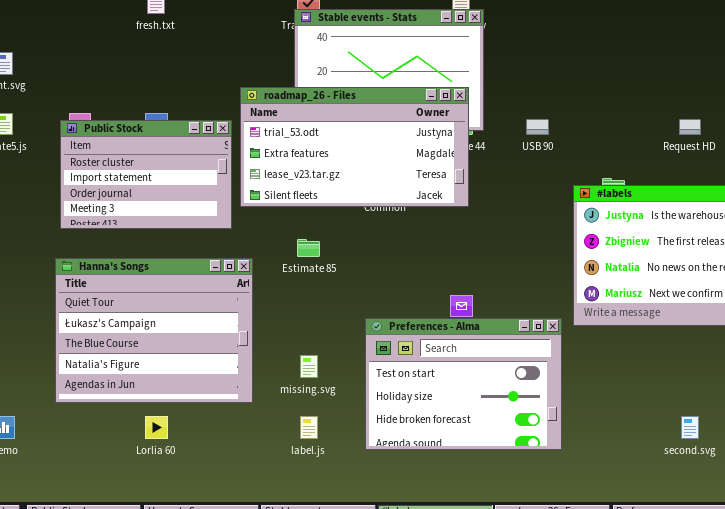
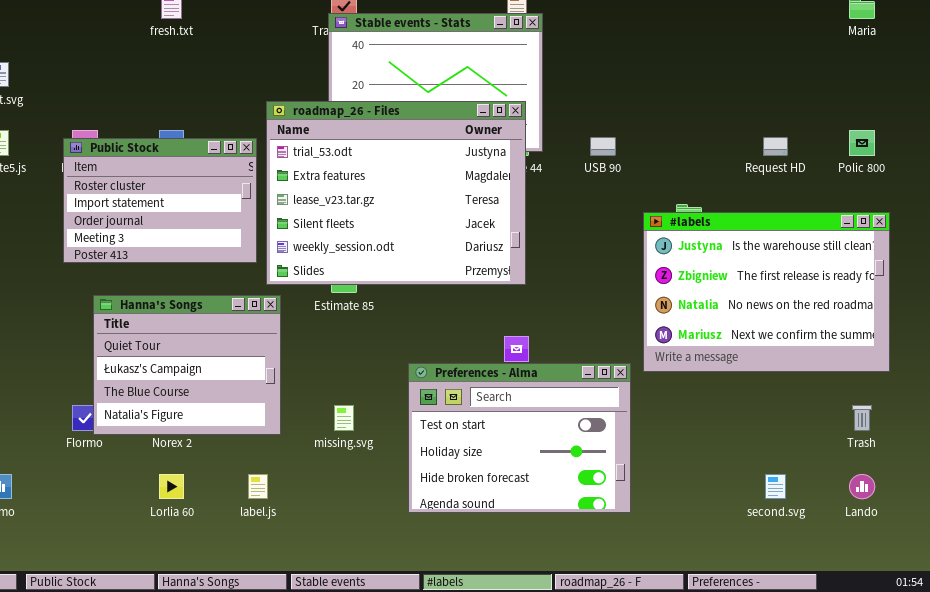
roadmap_26 - Files: [240,87,469,207] -> [266,101,526,285], resized
Hanna's Songs: [55,258,253,403] -> [93,295,281,435], resized
label.js: [300,416,318,439] -> [248,474,268,499], moved

